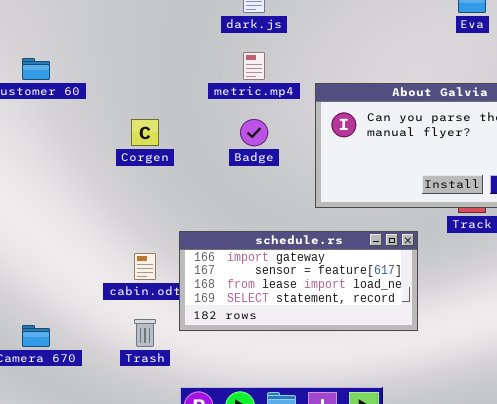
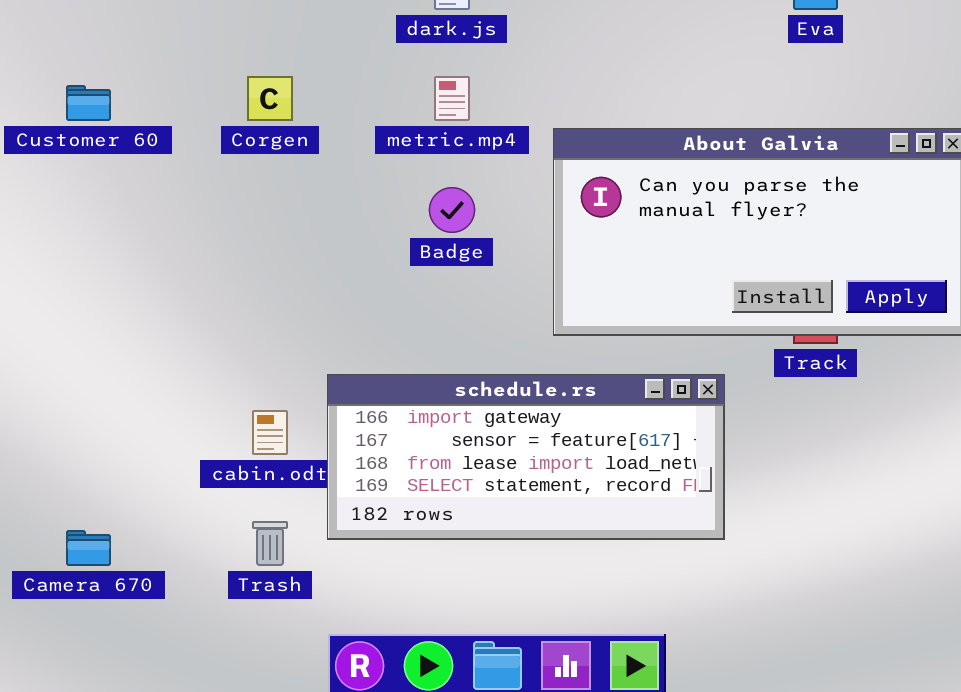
Corgen: [131,119,159,146] -> [247,76,293,121], moved

